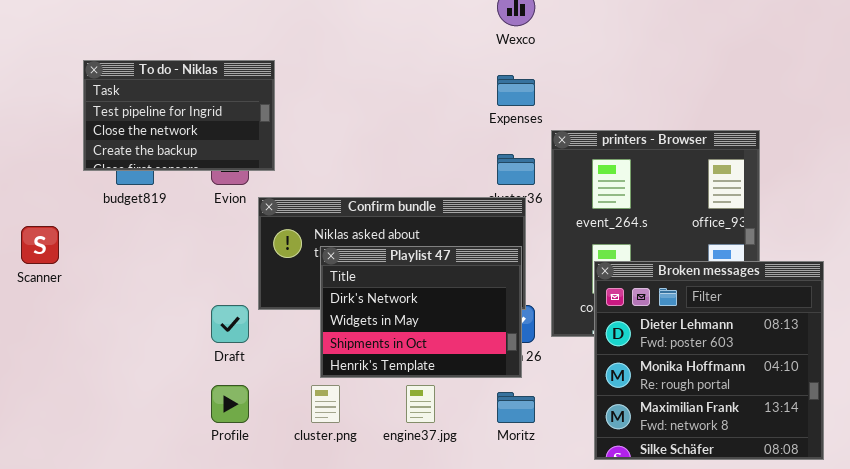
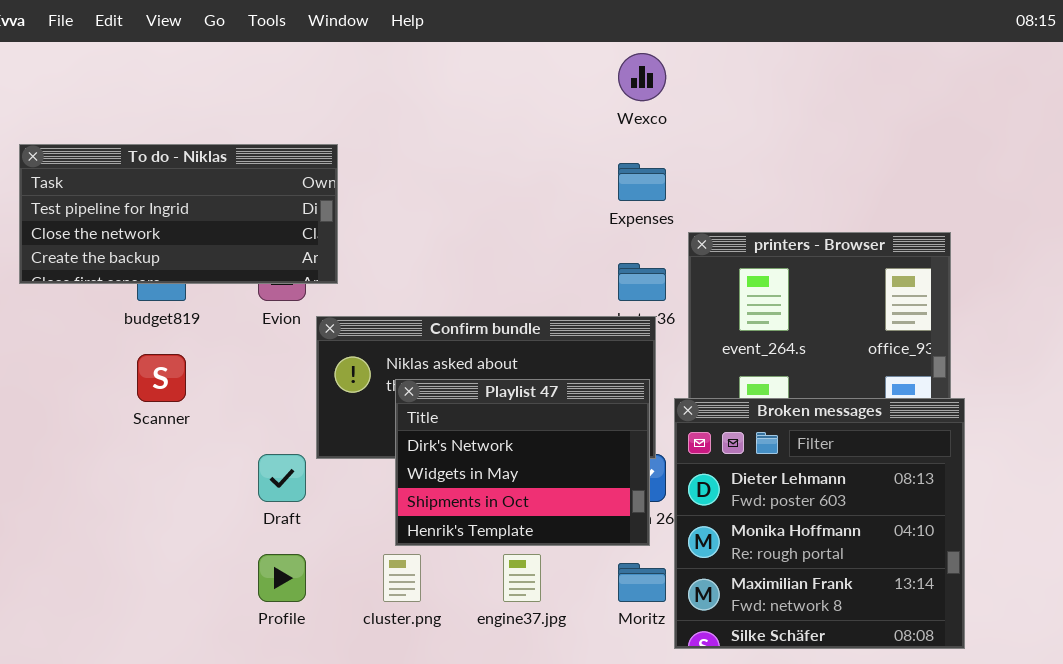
To do - Niklas: [83,60,275,171] -> [19,144,338,284], resized
Scanner: [21,226,59,264] -> [137,354,186,402], moved
Broken messages: [594,261,824,460] -> [674,398,965,649], moved

